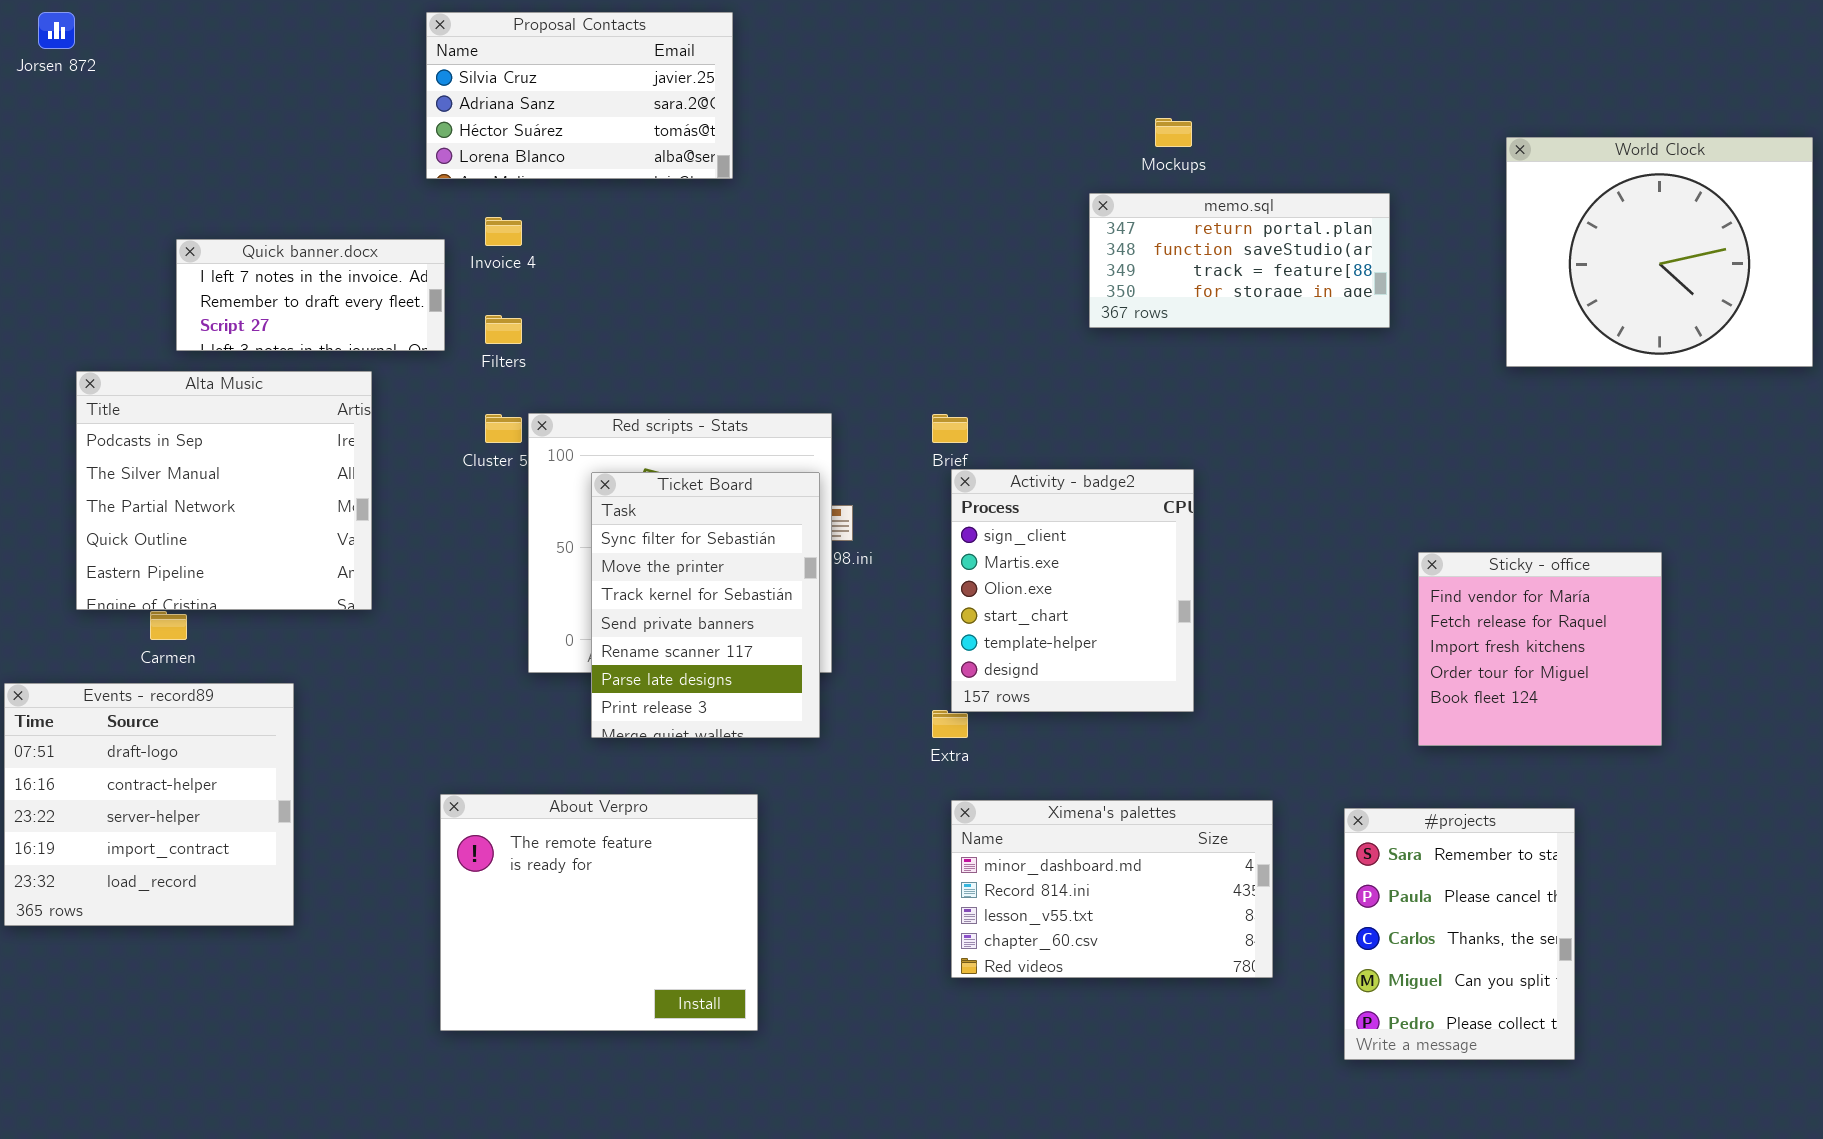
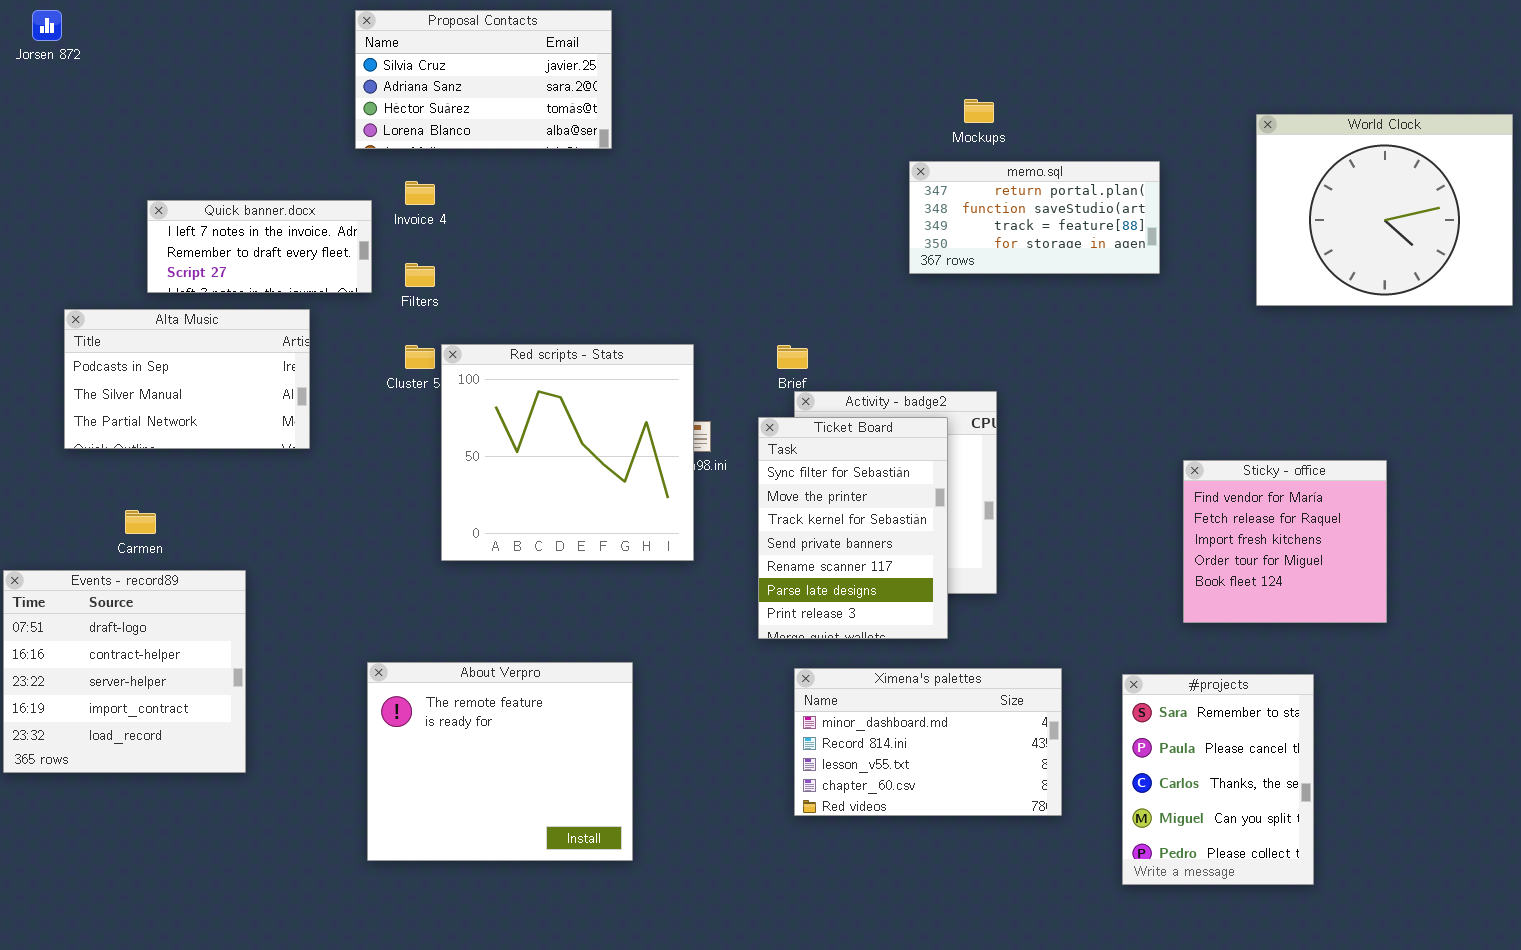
Alta Music: [76,371,372,610] -> [64,309,310,449], resized
Ticket Board: [591,472,820,738] -> [758,417,948,639], moved

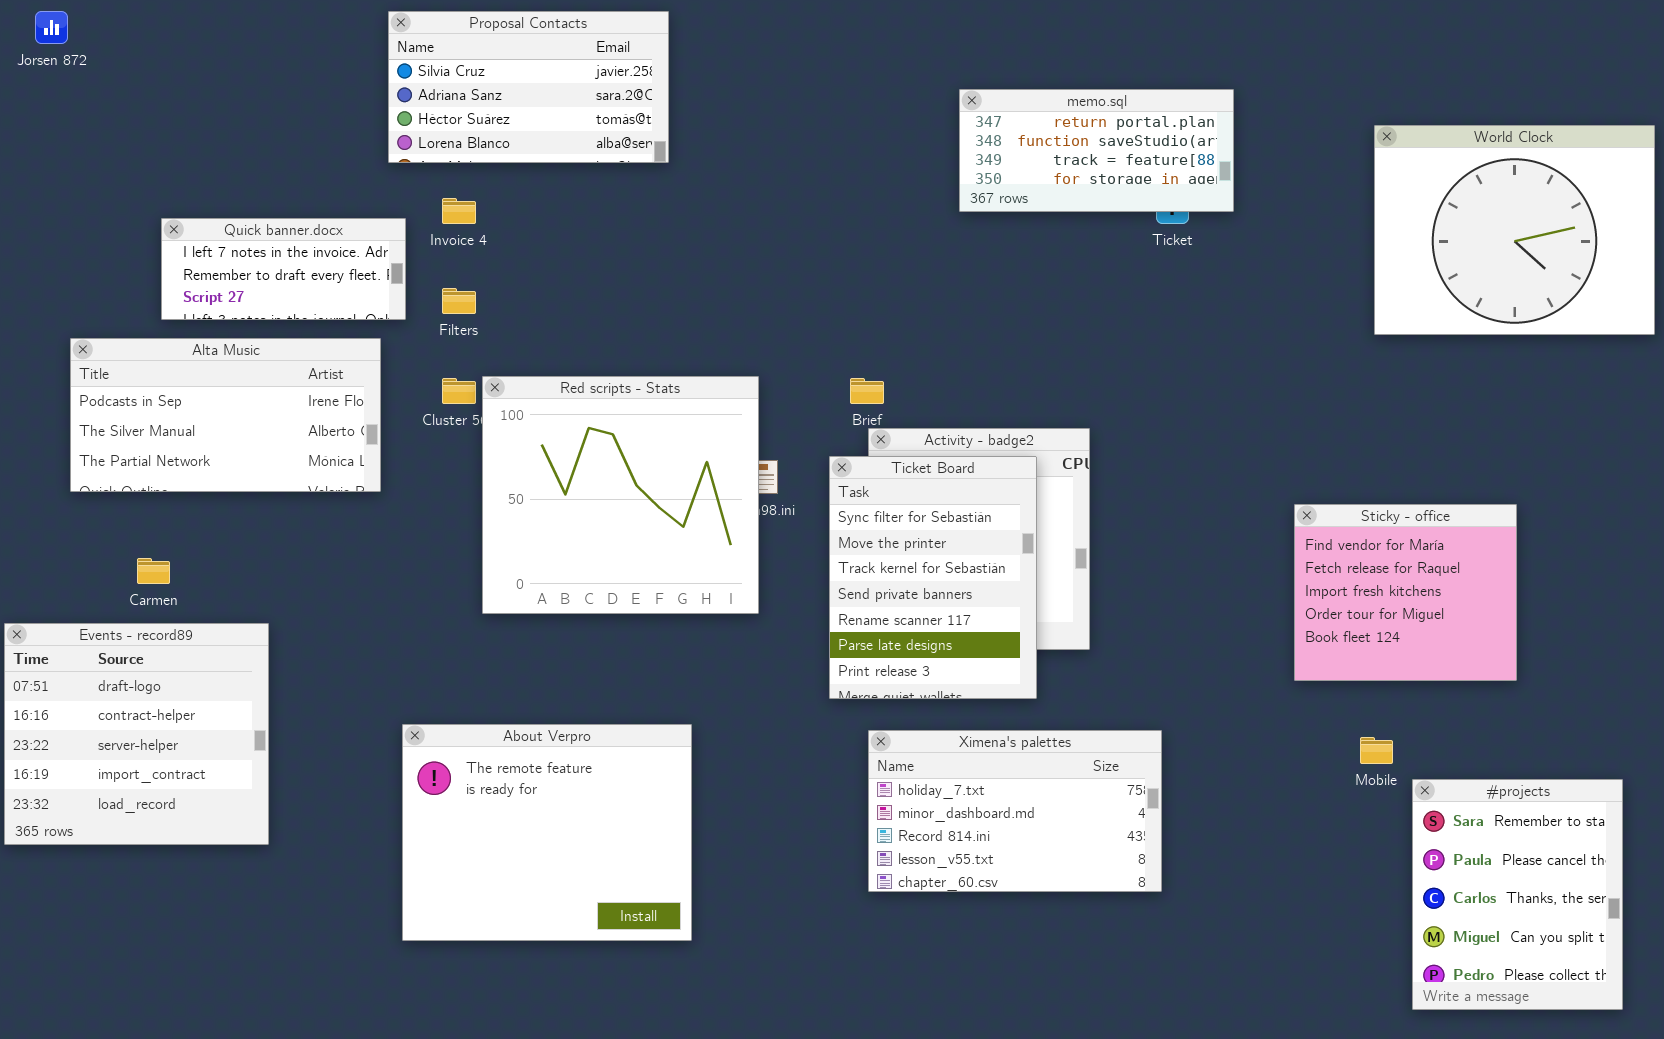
memo.sql: [909,161,1160,274] -> [959,89,1234,212], moved
Alta Music: [64,309,310,449] -> [70,338,381,492], resized
Ximena's palettes: [794,668,1062,816] -> [868,730,1162,892], scrolled up 1 row
#projects: [1122,674,1314,885] -> [1412,779,1623,1010], moved

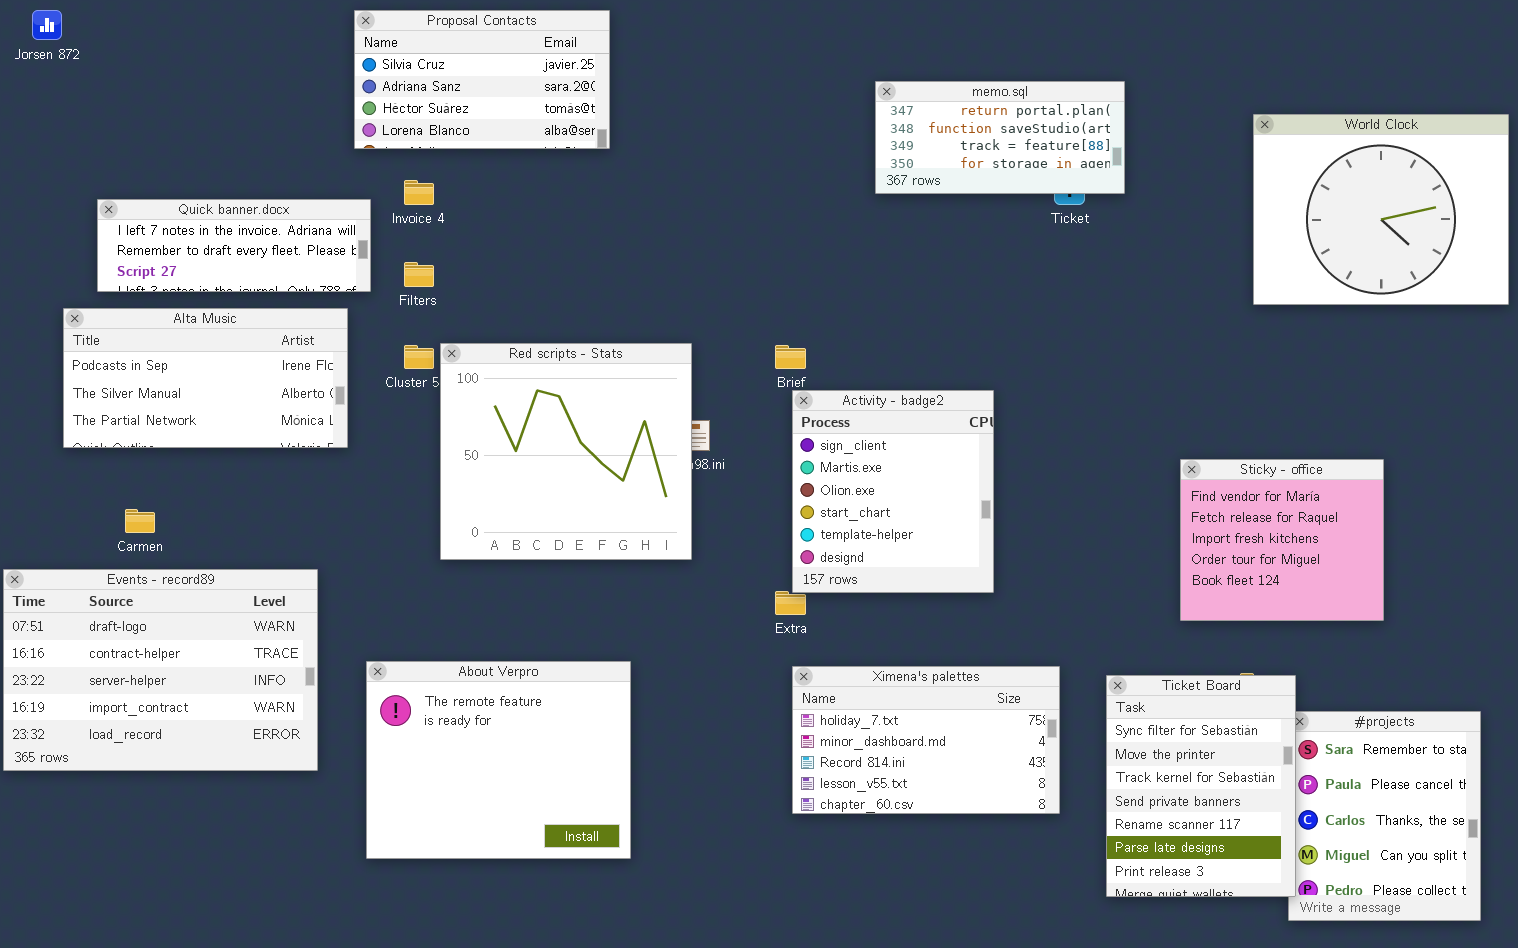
Quick banner.docx: [161,218,406,320] -> [97,199,371,292], resized
Ticket Board: [829,456,1037,699] -> [1106,675,1296,897], moved
Events - record89: [4,623,269,845] -> [3,569,318,771], resized

